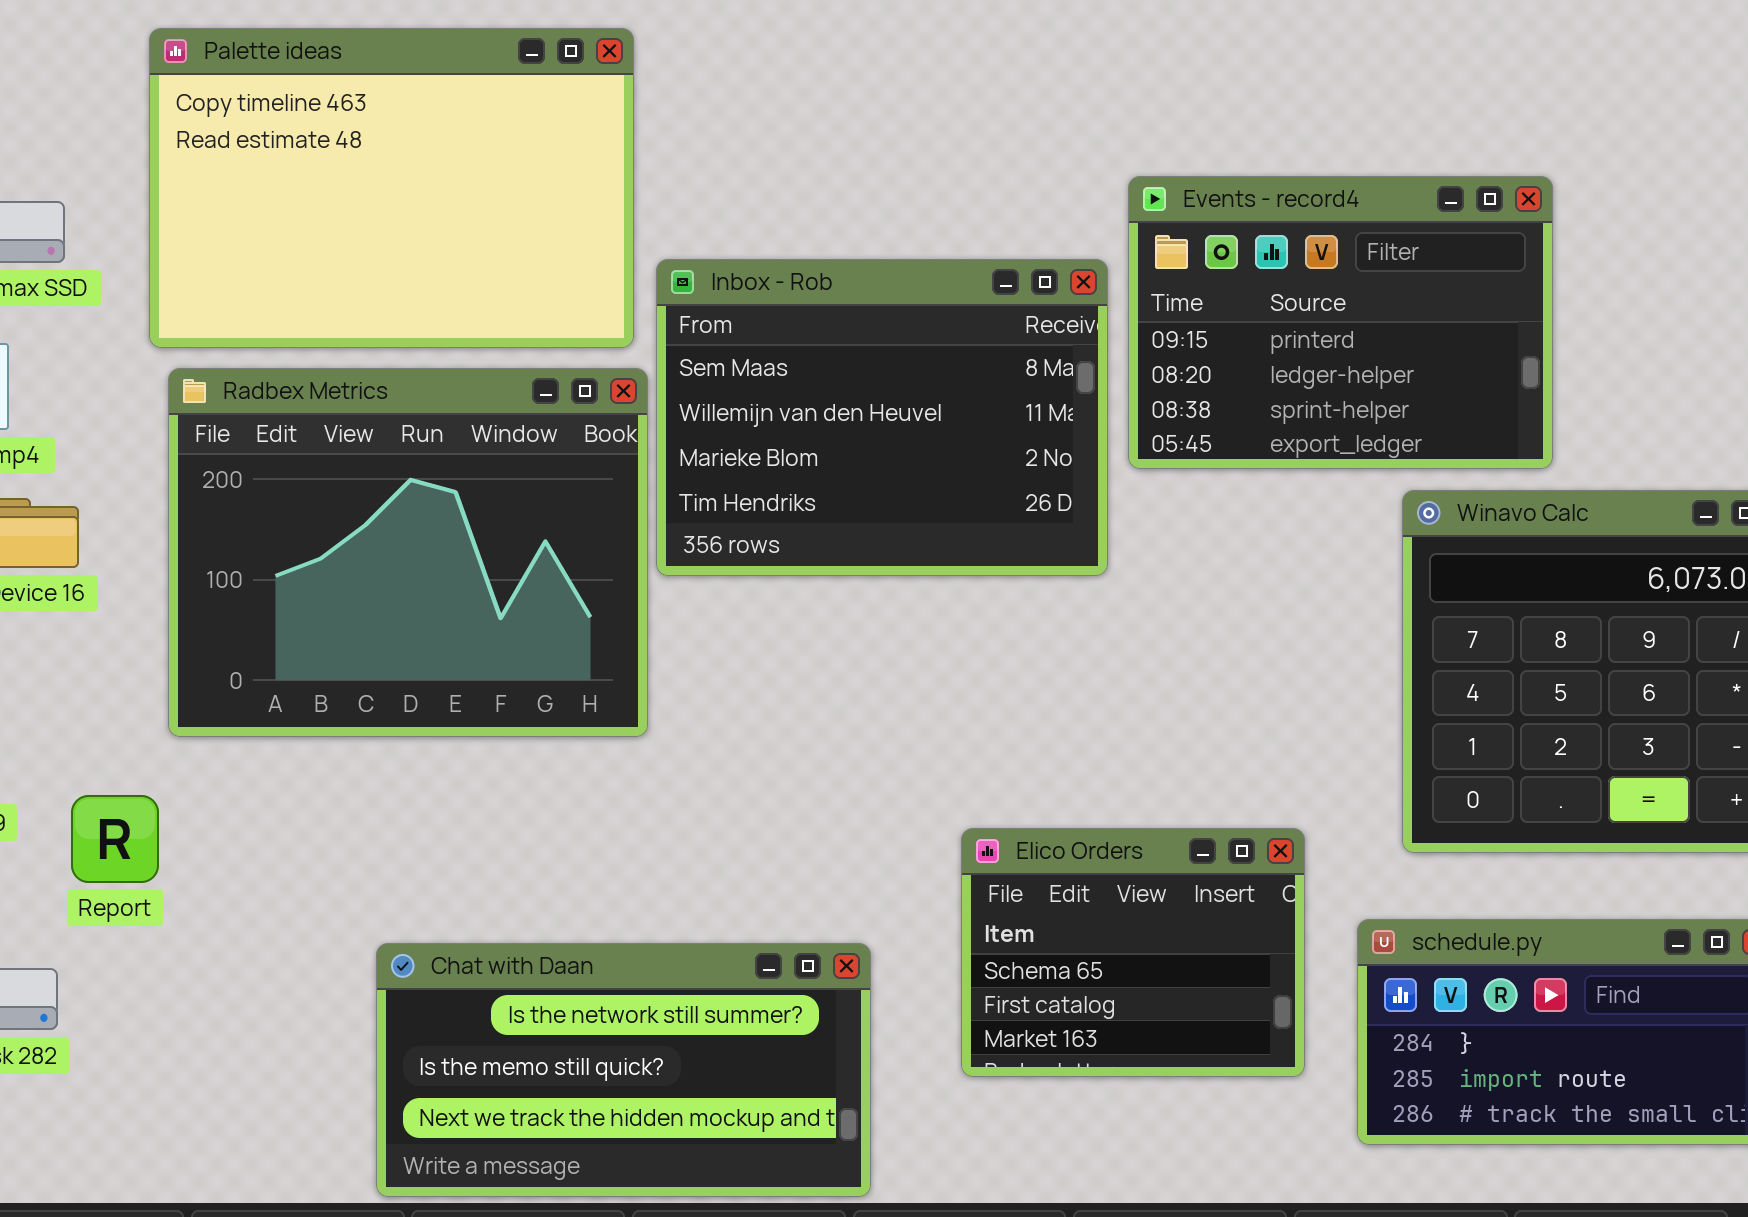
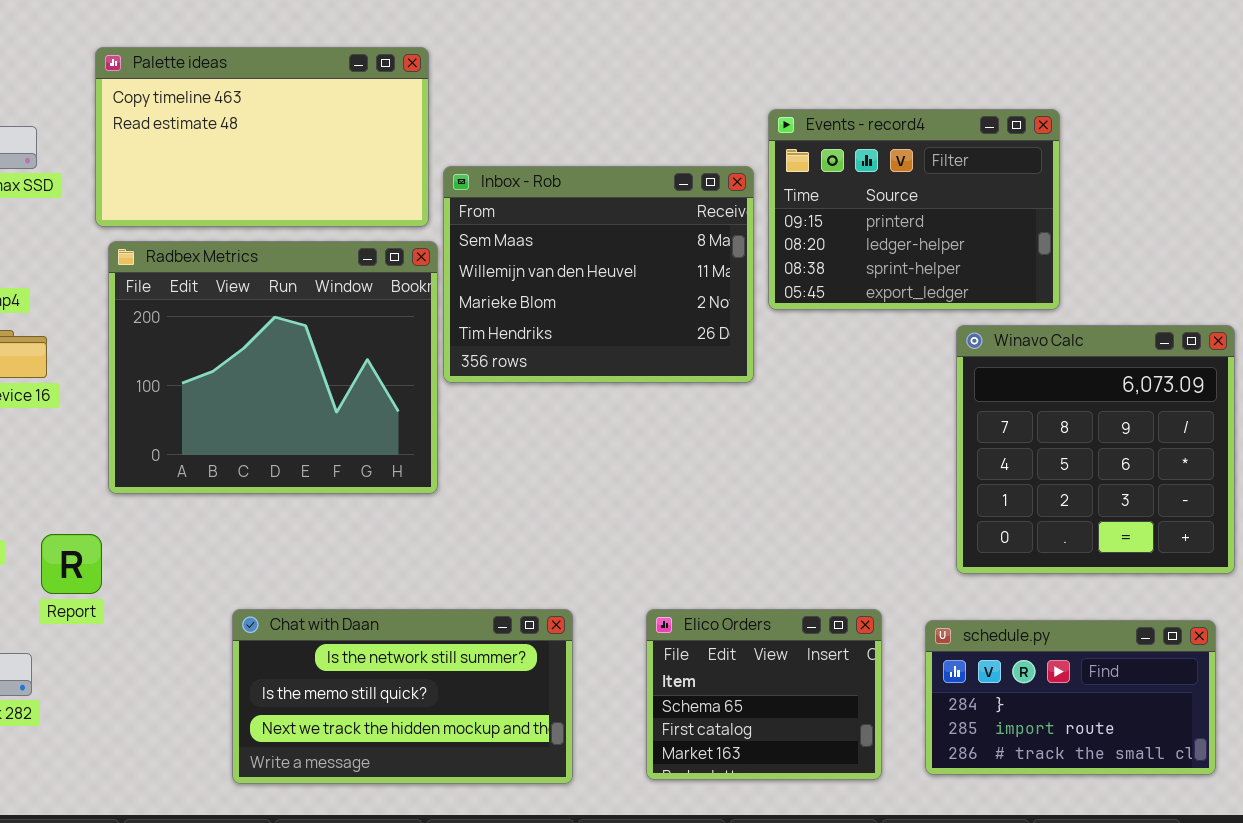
Palette ideas: [149,28,634,348] -> [95,47,429,227], resized
Elico Orders: [961,828,1305,1077] -> [646,609,882,780], moved
Chat with Daan: [376,943,871,1197] -> [232,609,573,784], moved

